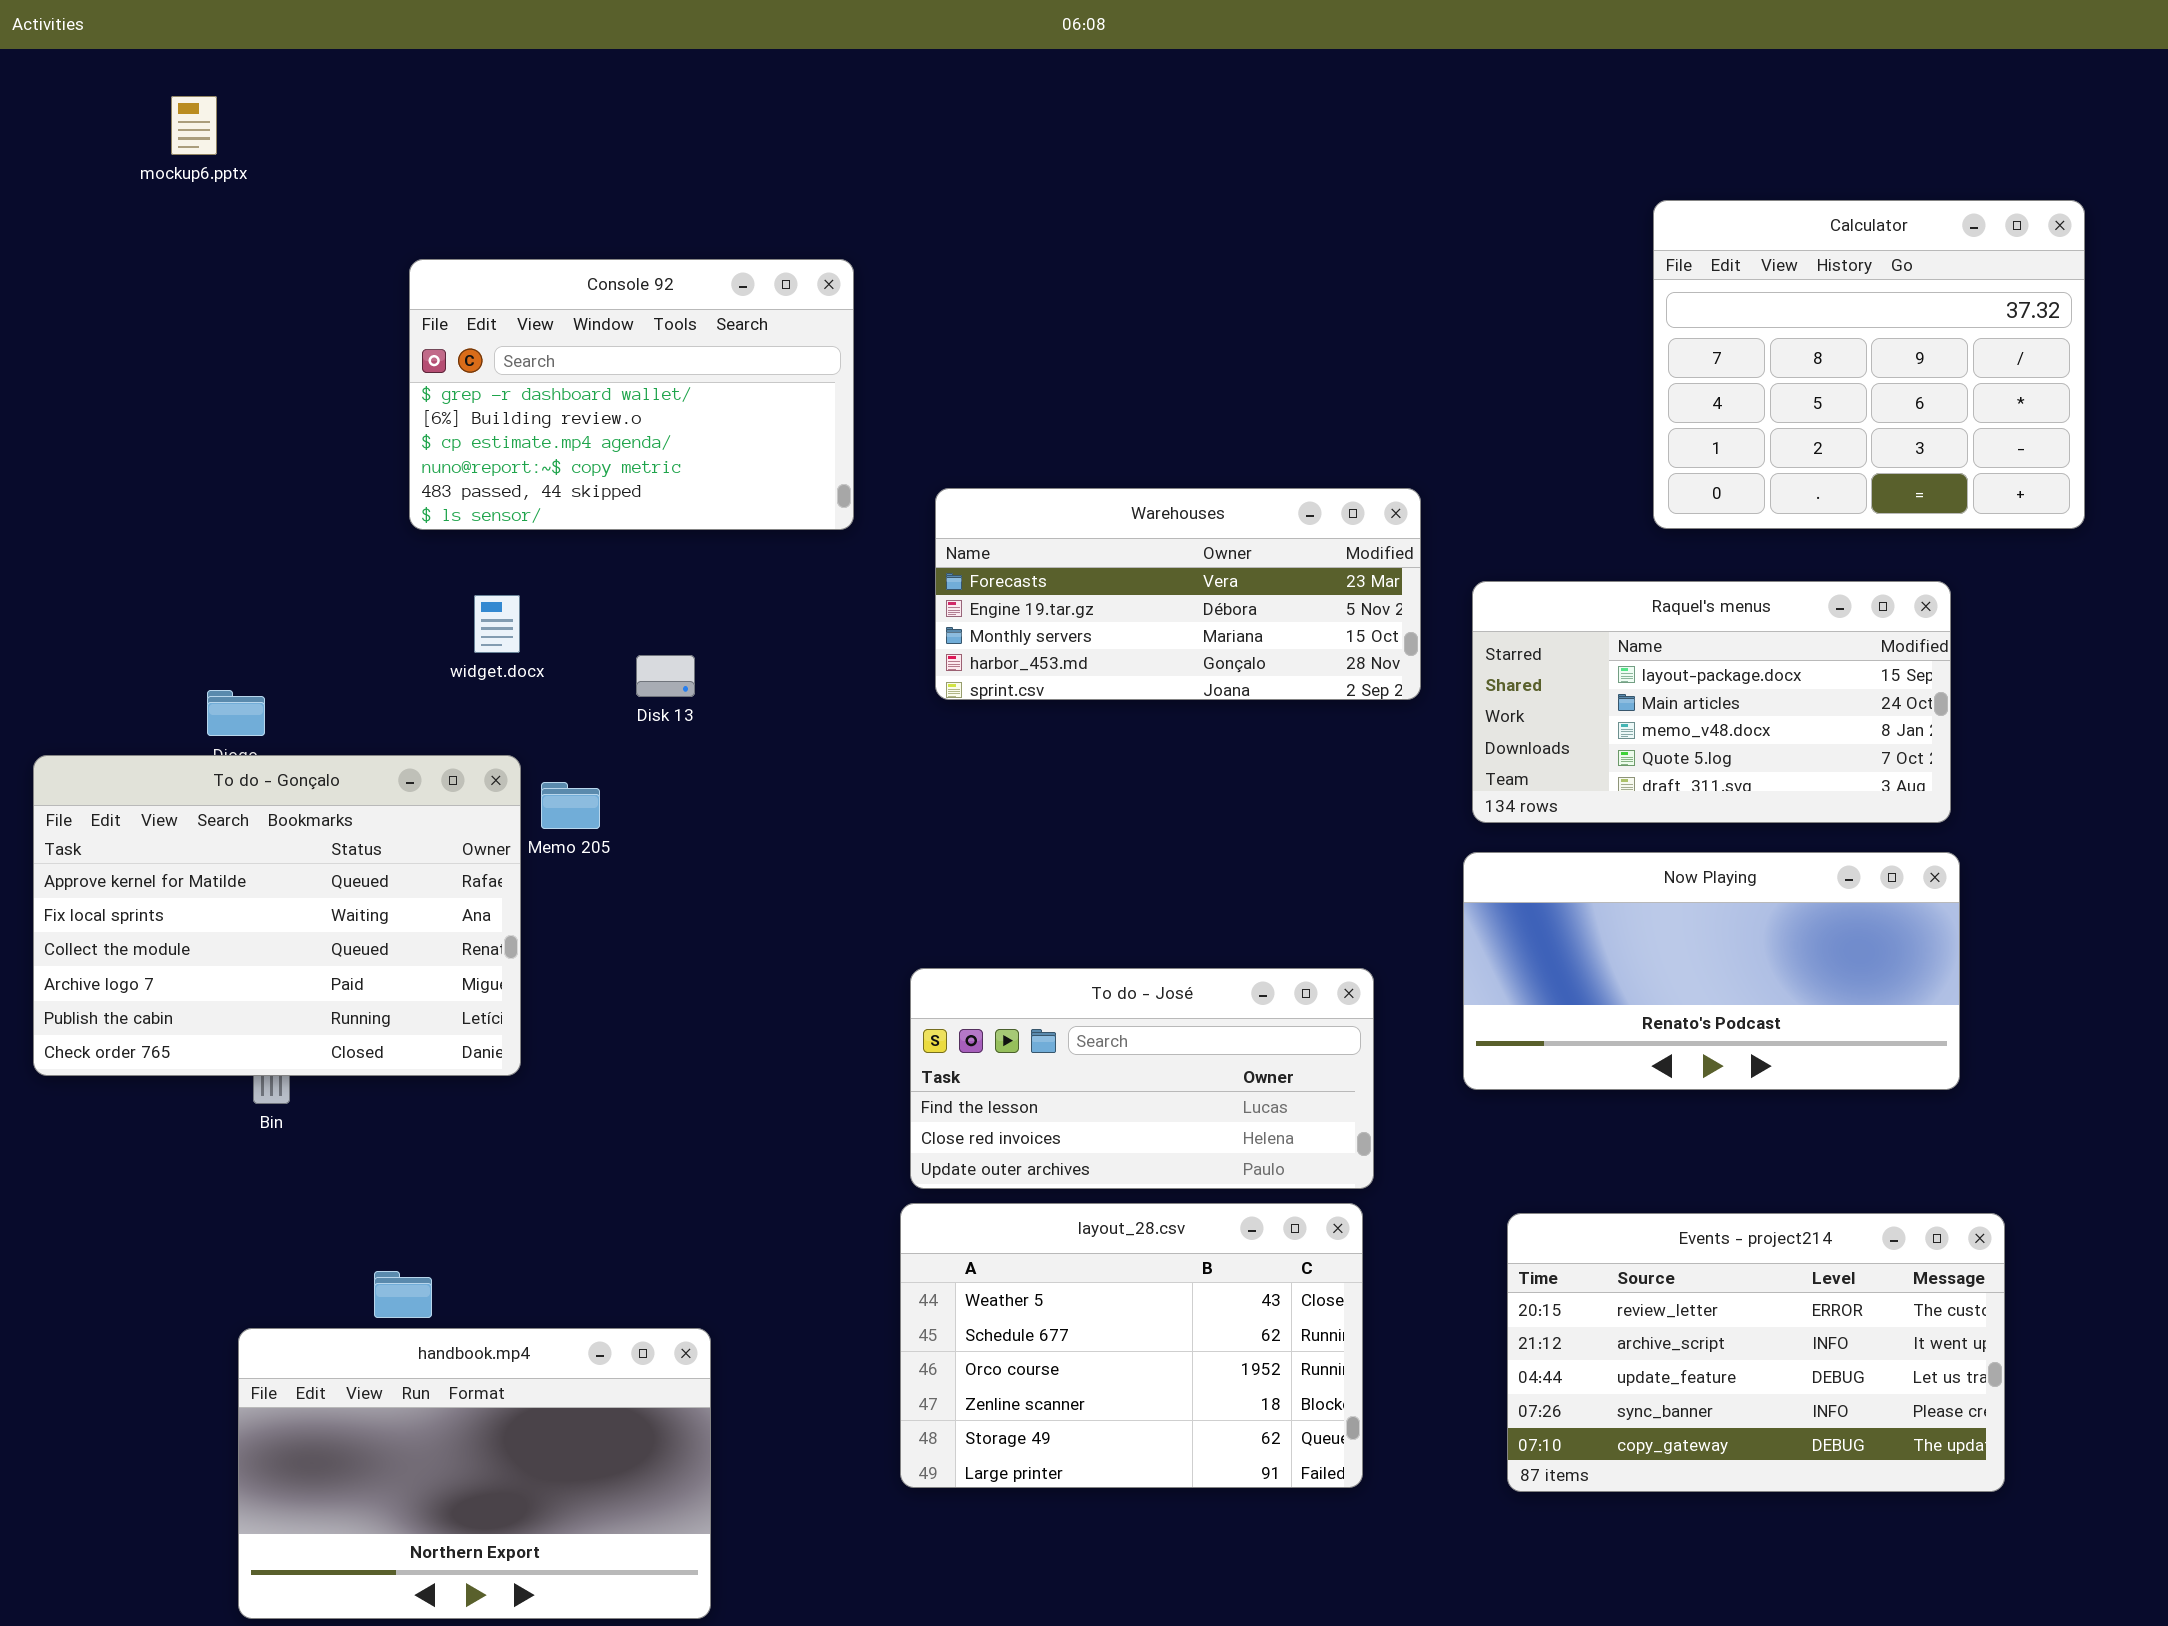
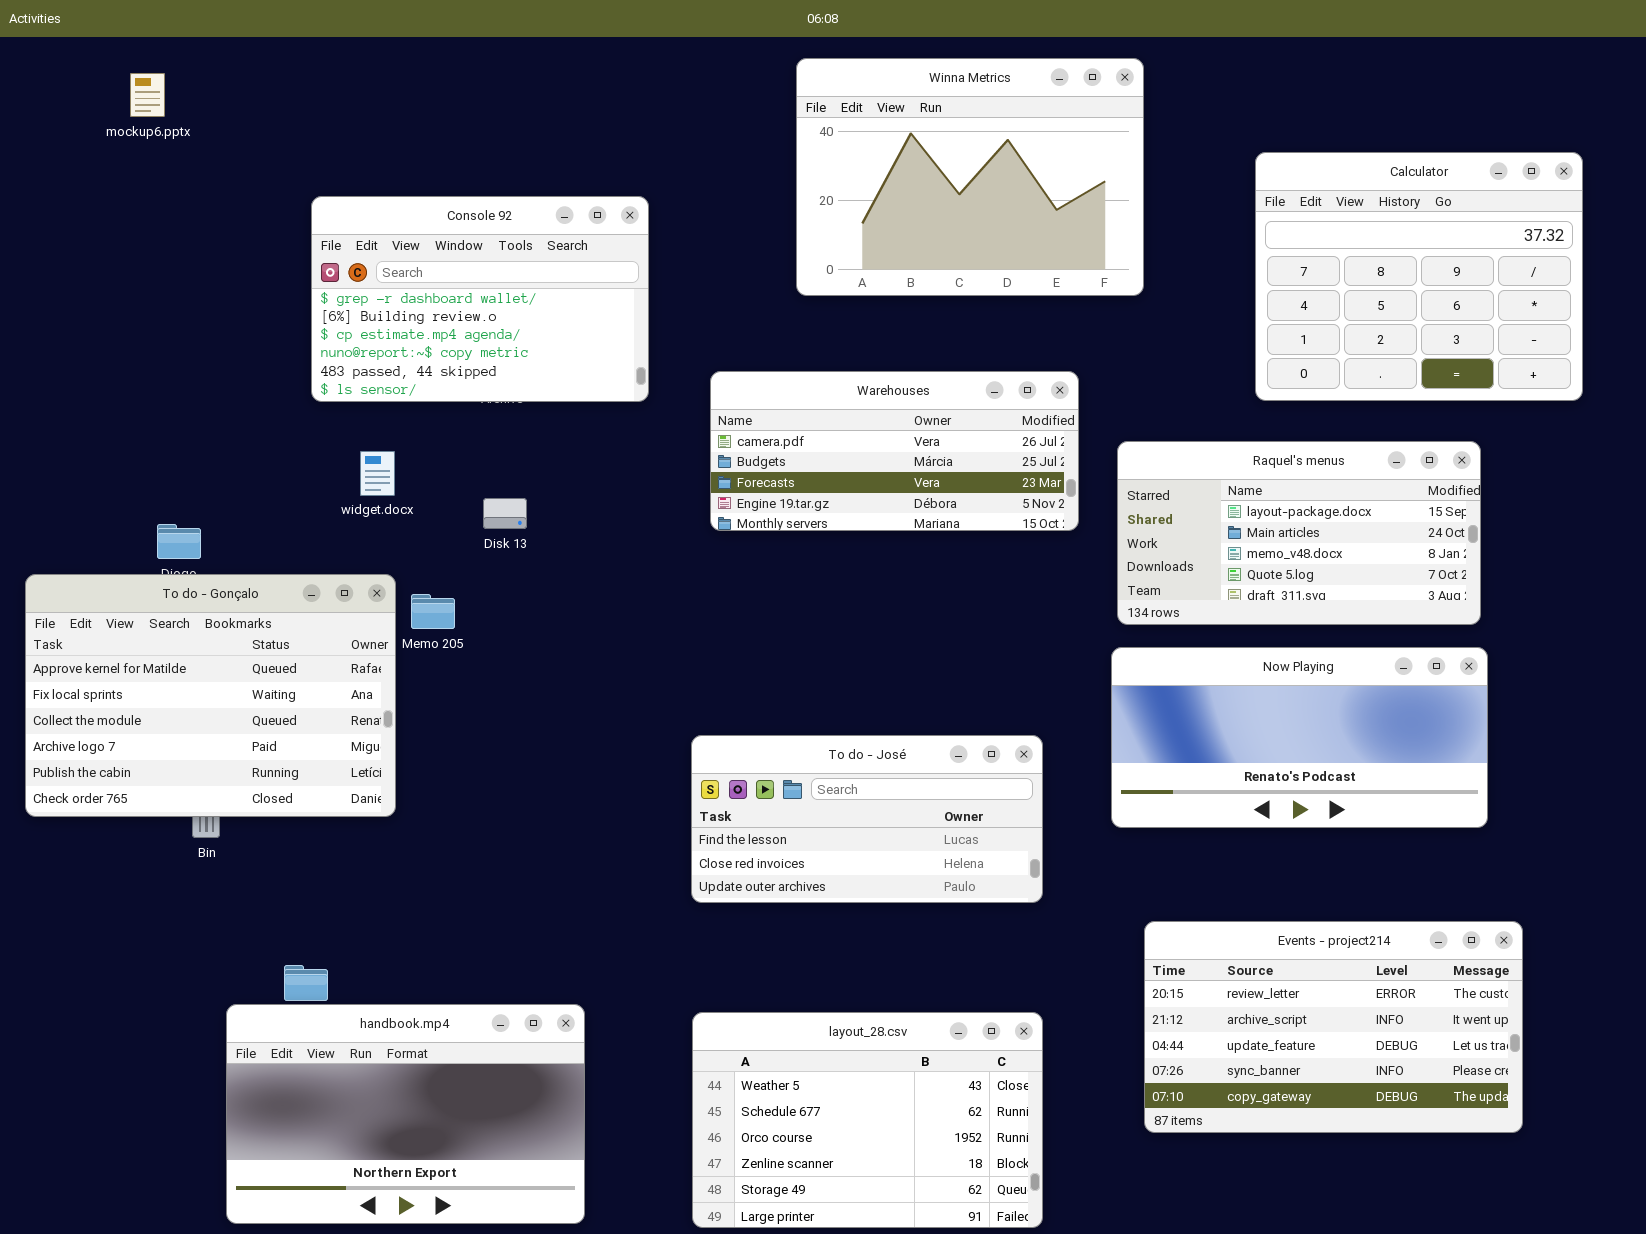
Winna Metrics: none -> [796,58,1144,296], opened
Warehouses: [935,488,1421,700] -> [710,371,1079,531], scrolled up 2 rows
layout_28.csv: [900,1203,1363,1488] -> [692,1012,1043,1228], moved
handbook.mp4: [238,1328,711,1619] -> [226,1004,585,1224], moved

